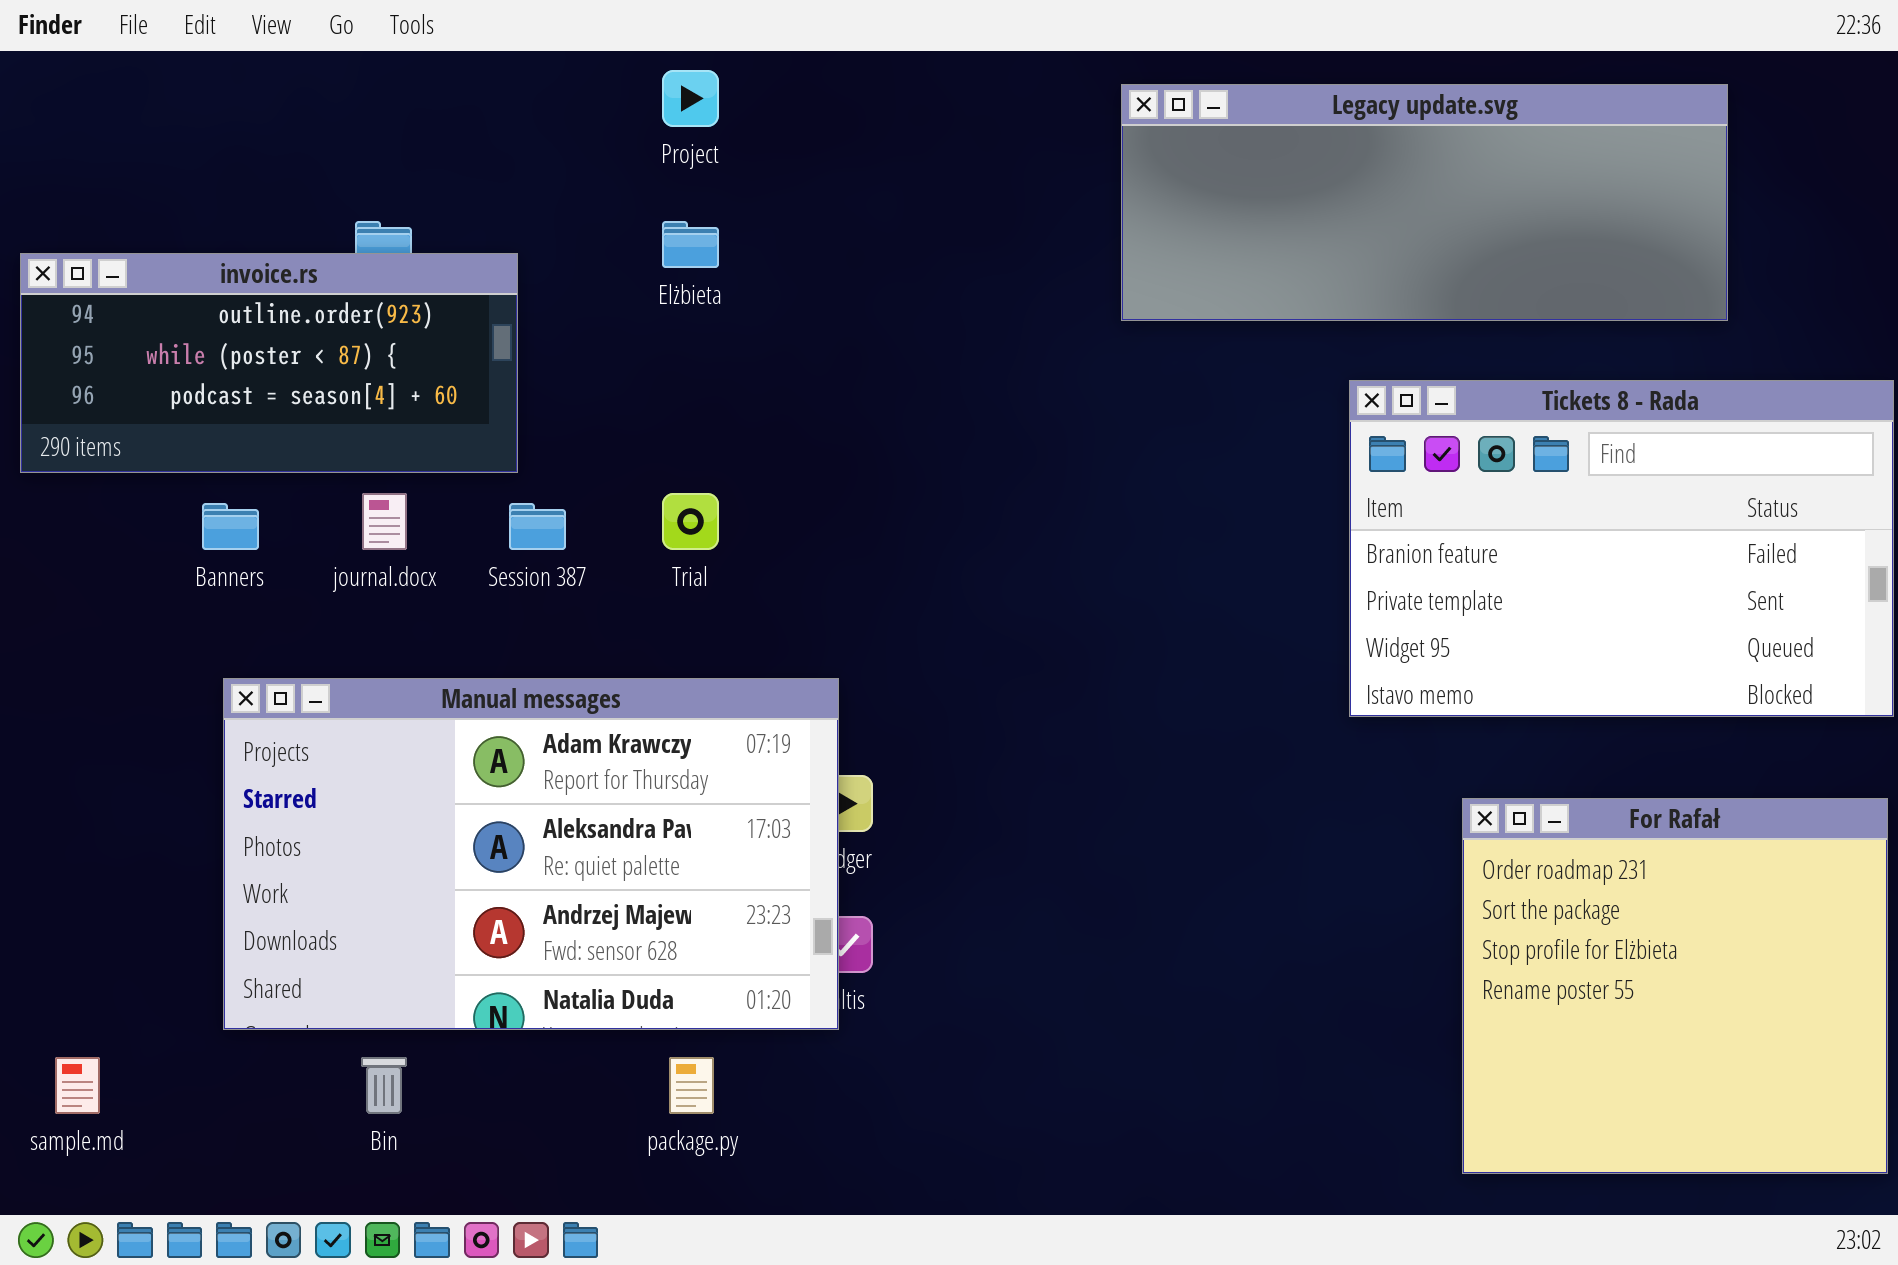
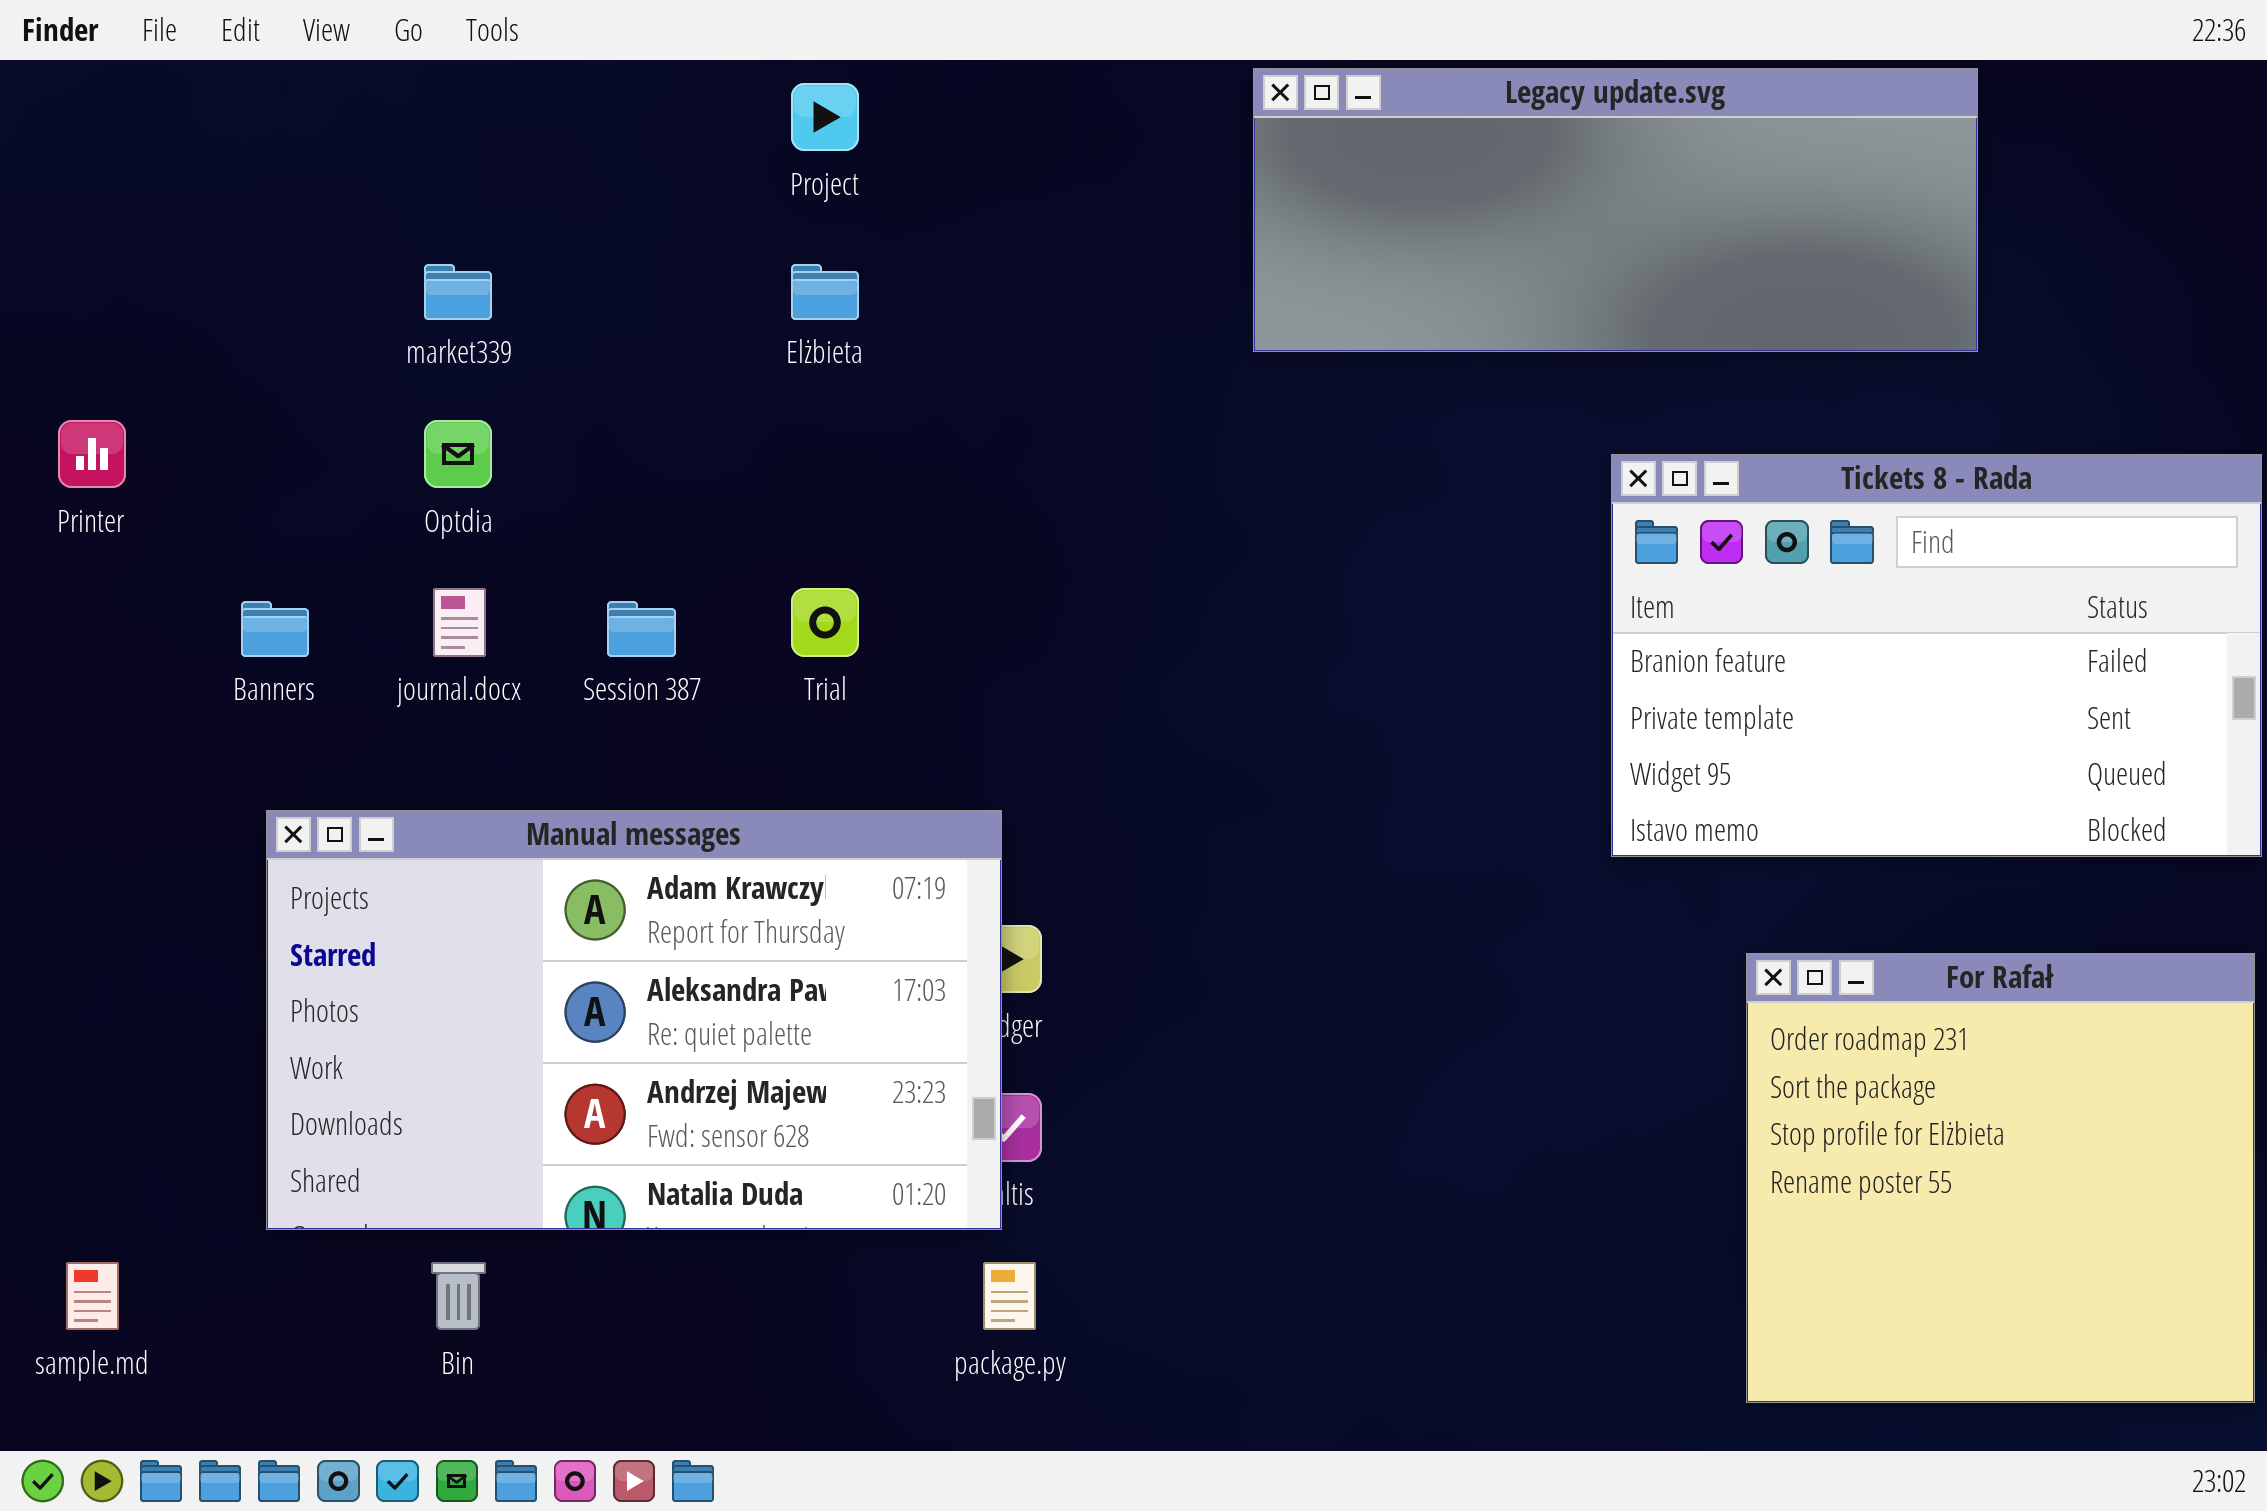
Legacy update.svg: [1121,84,1728,321] -> [1253,68,1978,352], moved
invoice.rs: [20,253,518,473] -> none, closed
package.py: [669,1057,714,1114] -> [983,1262,1036,1330], moved

